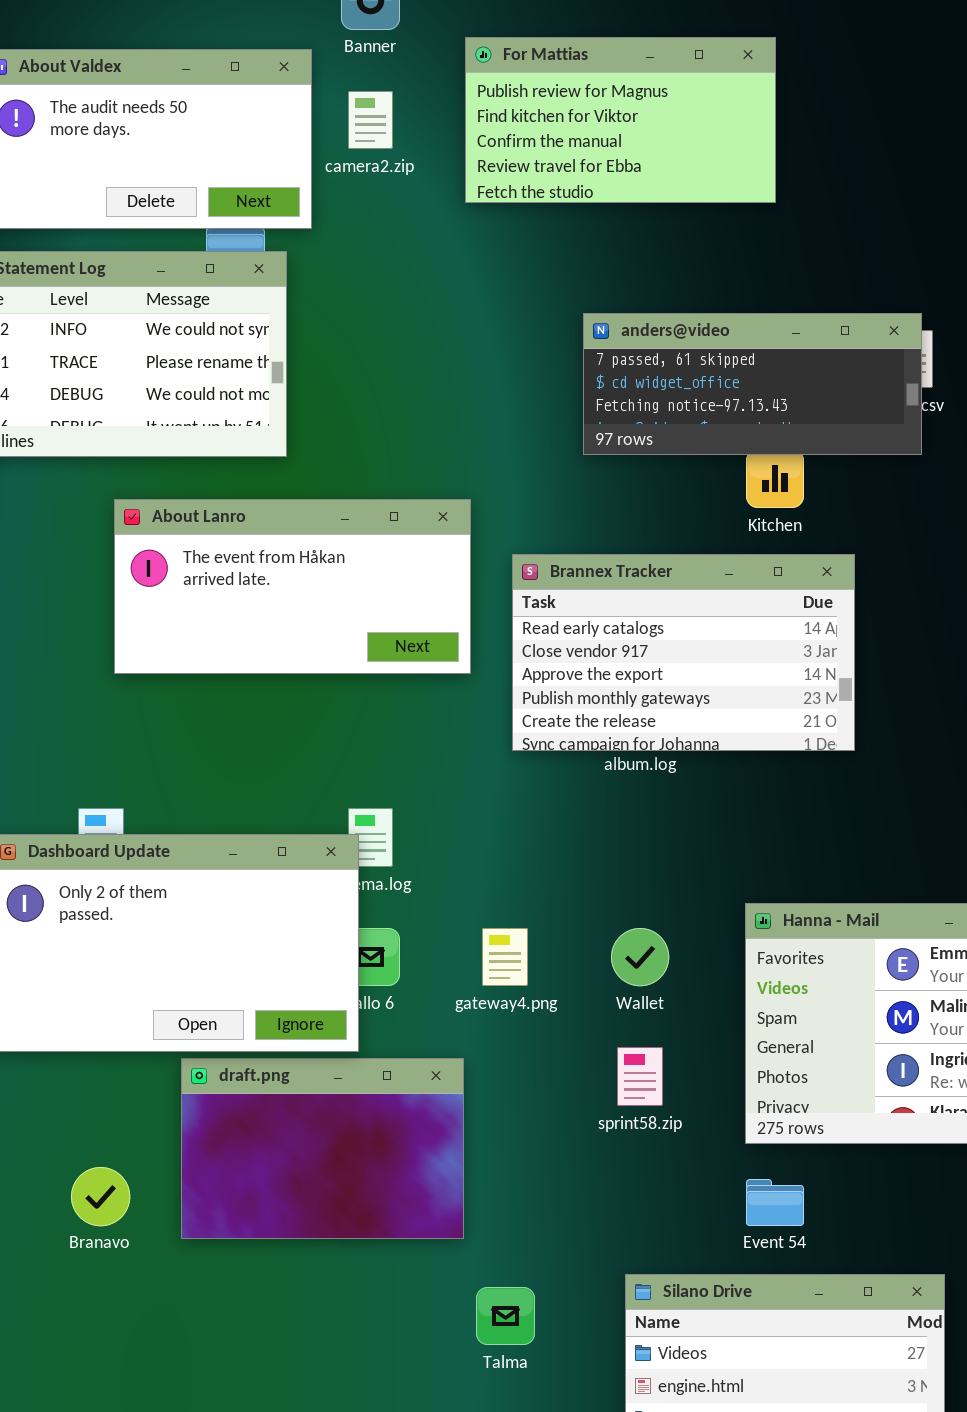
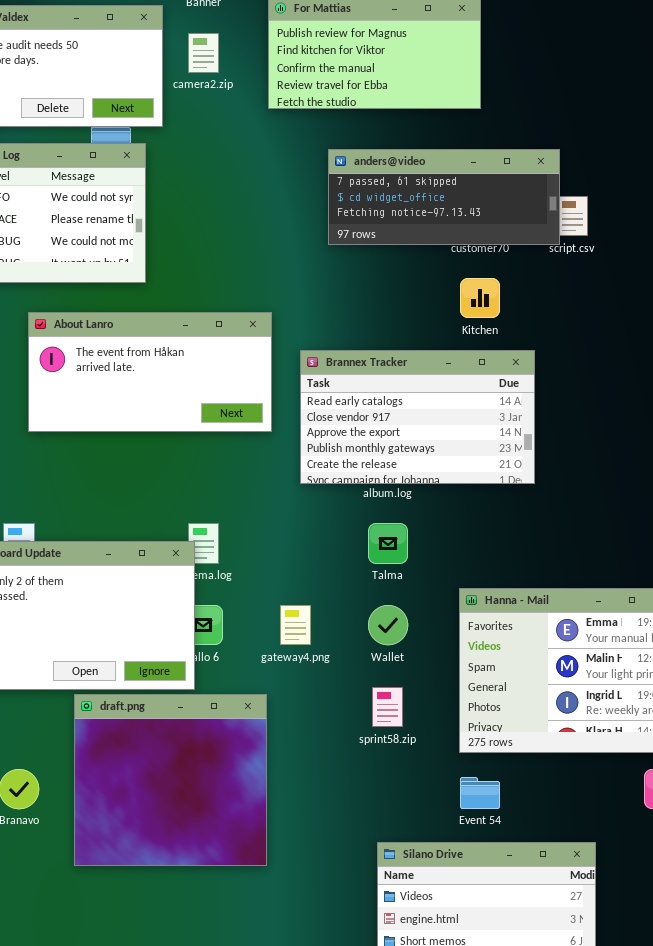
anders@video: [583,313,922,455] -> [328,149,560,245], moved
draft.png: [181,1058,464,1239] -> [74,694,267,866], resized
Talma: [476,1287,535,1345] -> [368,523,408,564], moved

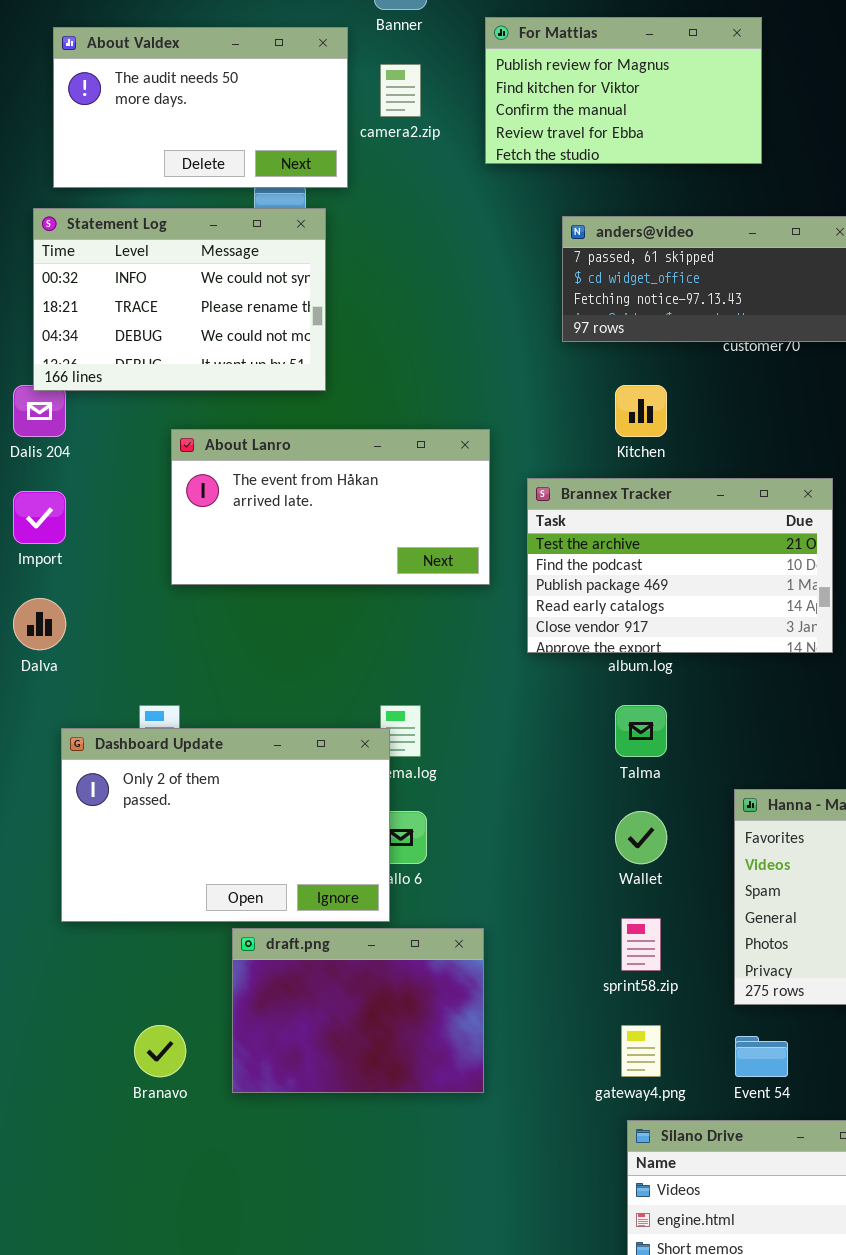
Kitchen: [460,278,500,318] -> [615,385,667,437], moved
Brannex Tracker: [300,350,535,484] -> [527,478,833,653], scrolled up 3 rows
gateway4.png: [280,605,311,645] -> [621,1025,661,1077], moved
draft.png: [74,694,267,866] -> [232,928,484,1093], resized

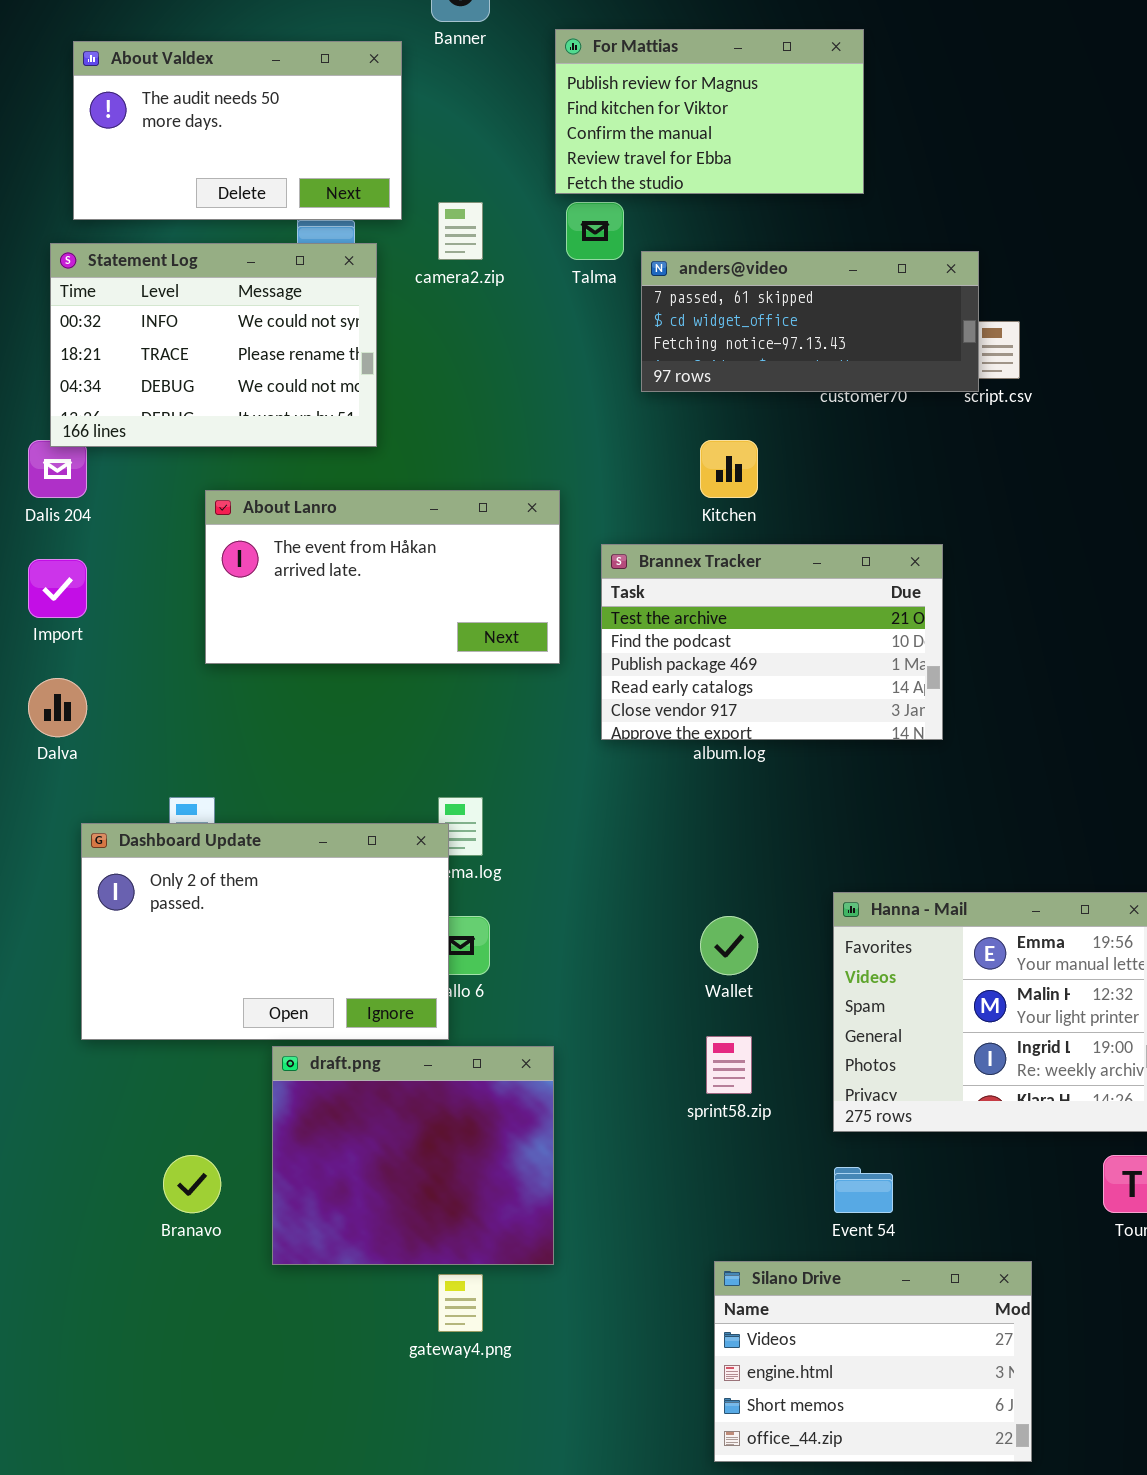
camera2.zip: [380,64,421,117] -> [438,202,483,260], moved
Talma: [615,705,667,757] -> [566,202,624,260], moved
draft.png: [232,928,484,1093] -> [272,1046,554,1265], resized
gateway4.png: [621,1025,661,1077] -> [438,1274,483,1332], moved

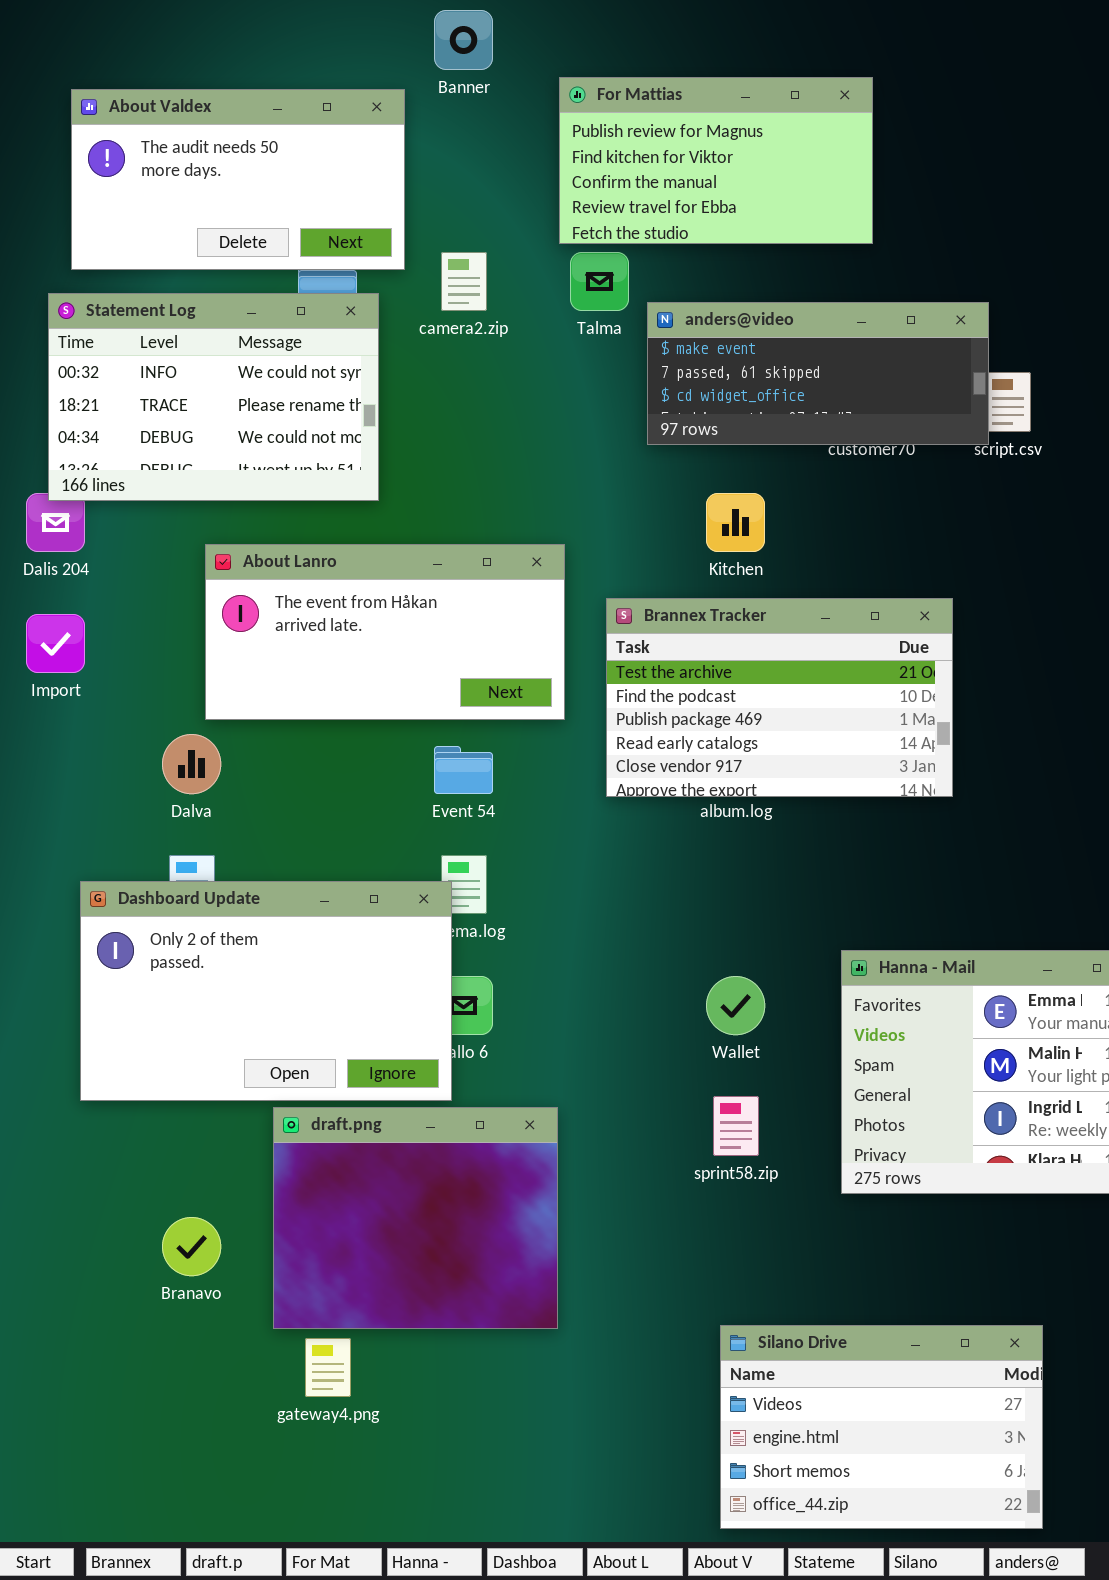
anders@video: [641,251,979,392] -> [647,302,989,445], scrolled up 1 row
Dalva: [28,678,87,737] -> [162,734,221,794], moved
Event 54: [834,1167,893,1213] -> [434,746,493,794], moved
gateway4.png: [438,1274,483,1332] -> [305,1338,351,1397], moved

